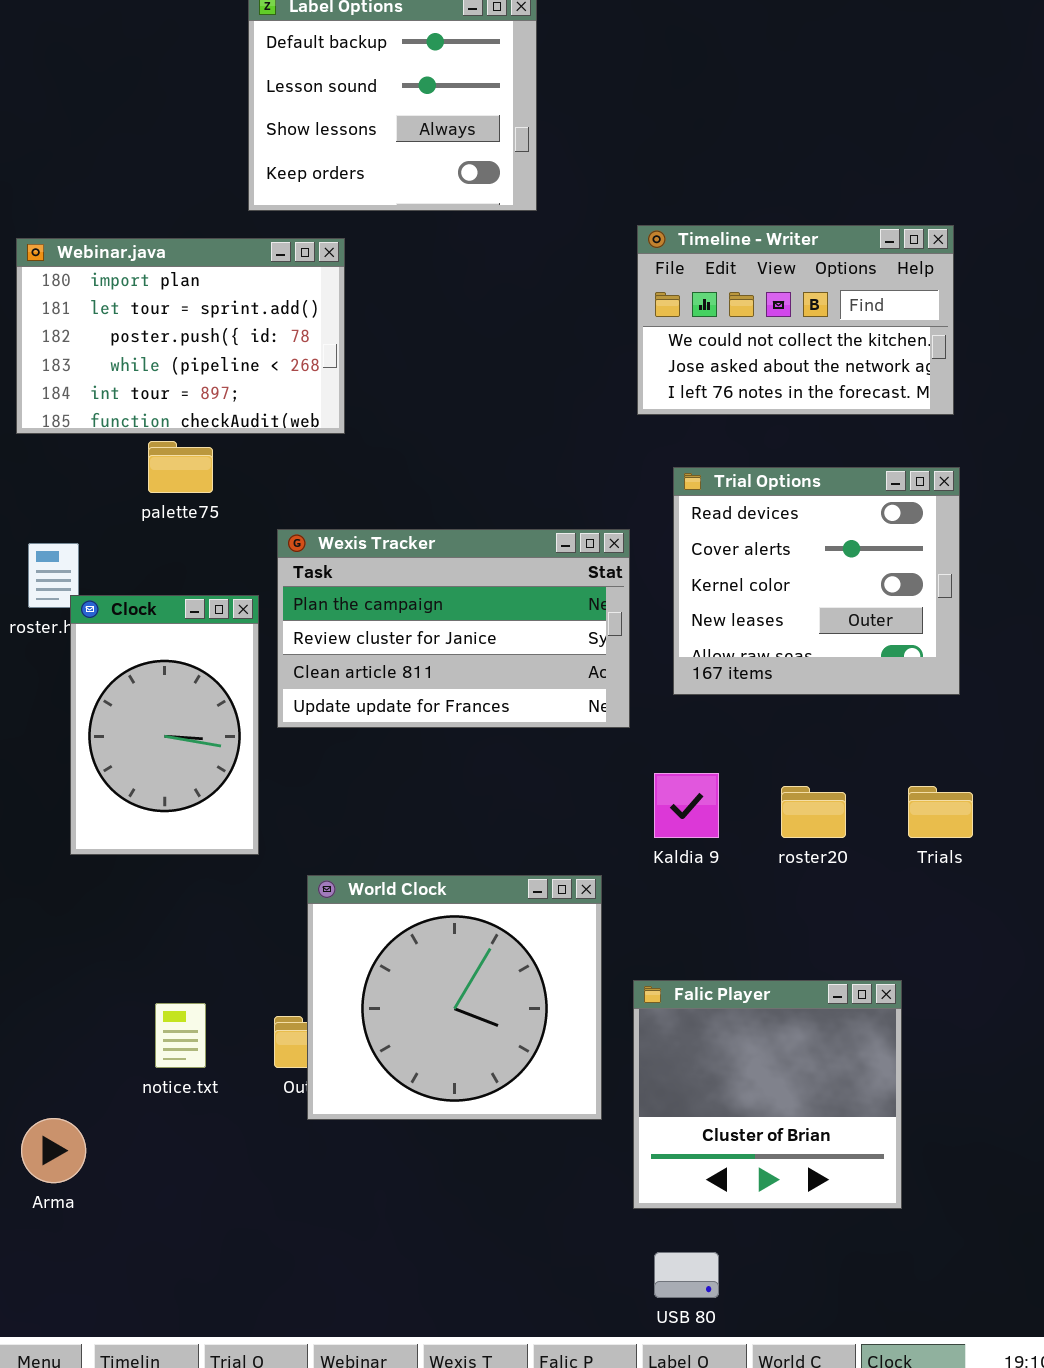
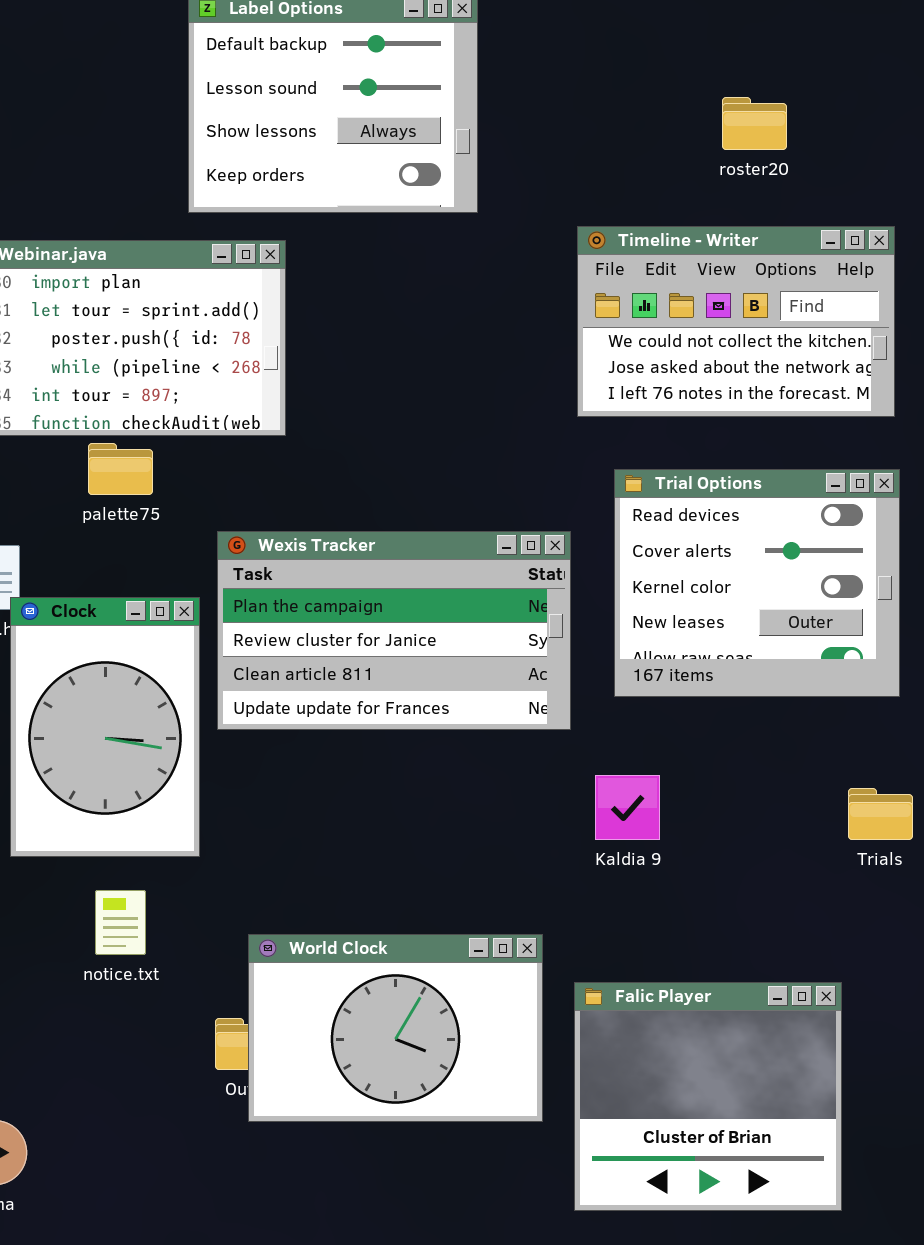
roster20: [781,786,846,838] -> [722,97,787,150], moved
World Clock: [307,875,602,1120] -> [248,934,543,1122], resized
notice.txt: [155,1003,206,1068] -> [95,890,146,955], moved

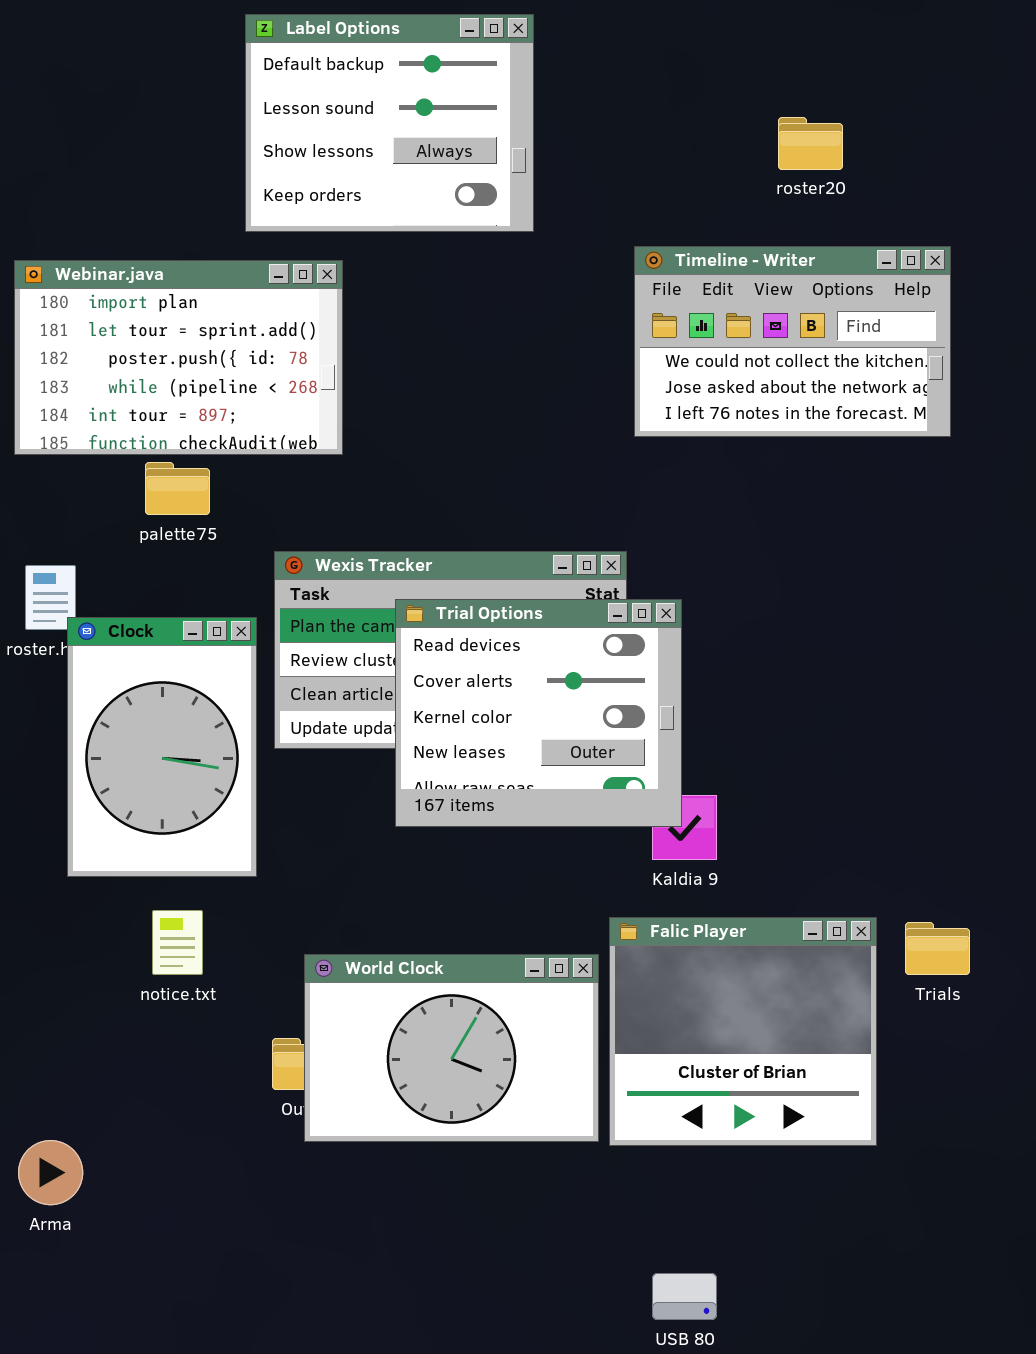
Trial Options: [614,469,900,697] -> [395,599,682,827], moved
Trials: [848,788,913,840] -> [905,922,970,975], moved
Falic Player: [574,982,842,1211] -> [609,917,877,1146], moved

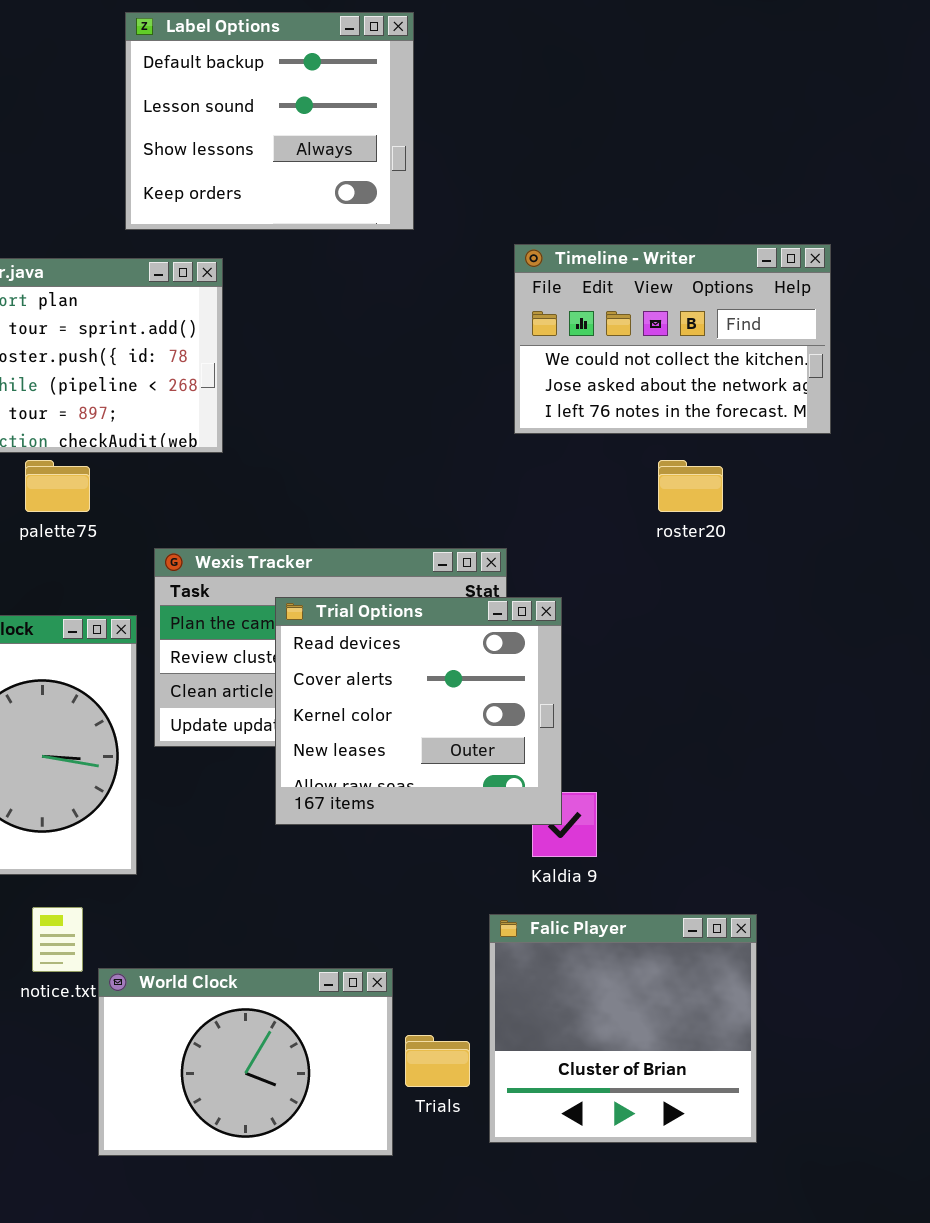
roster20: [778,117,843,170] -> [658,460,723,512], moved
Trials: [905,922,970,975] -> [405,1035,470,1087], moved
World Clock: [304,954,599,1142] -> [98,968,393,1156], moved

